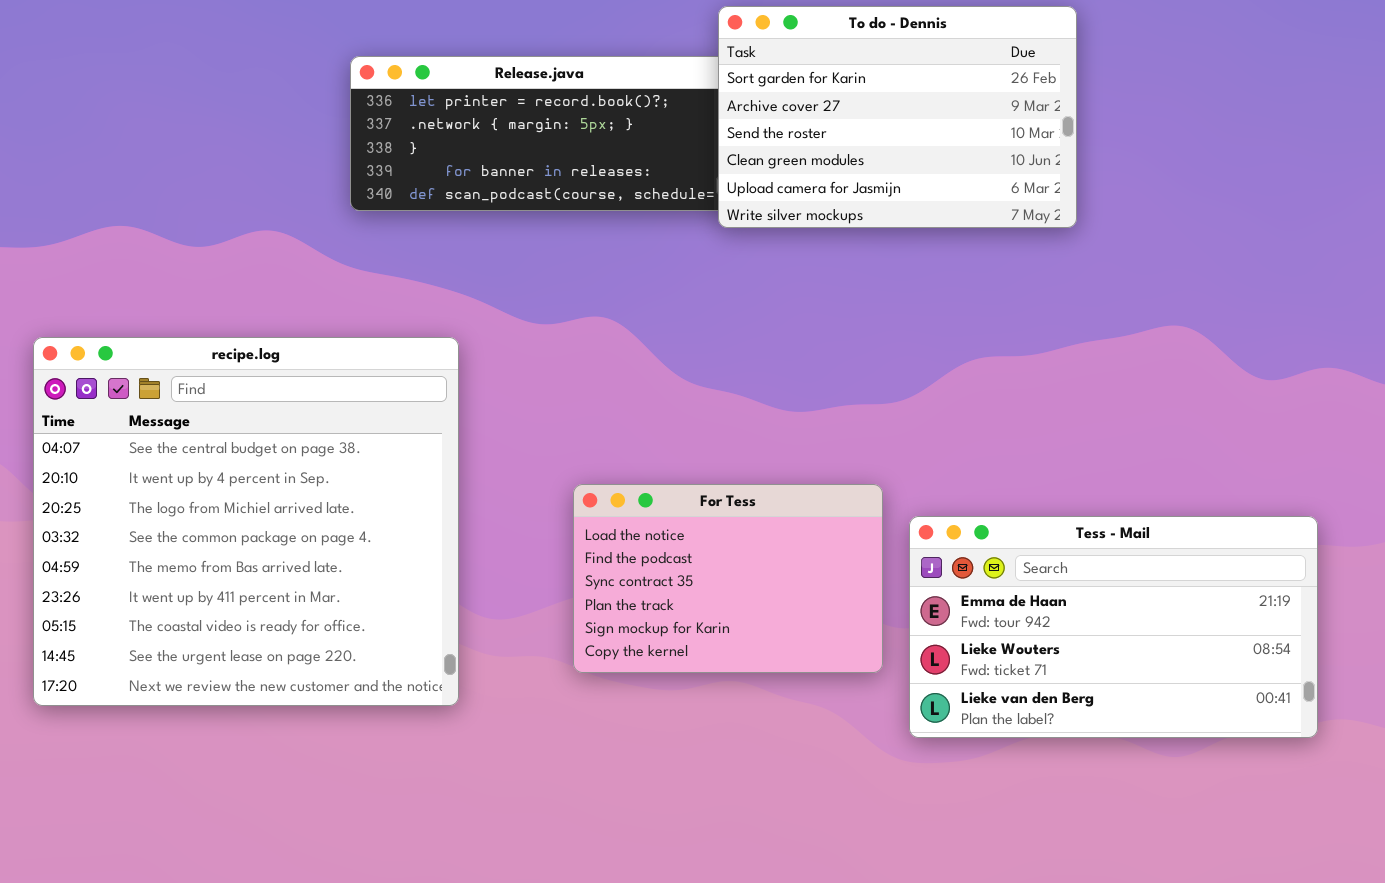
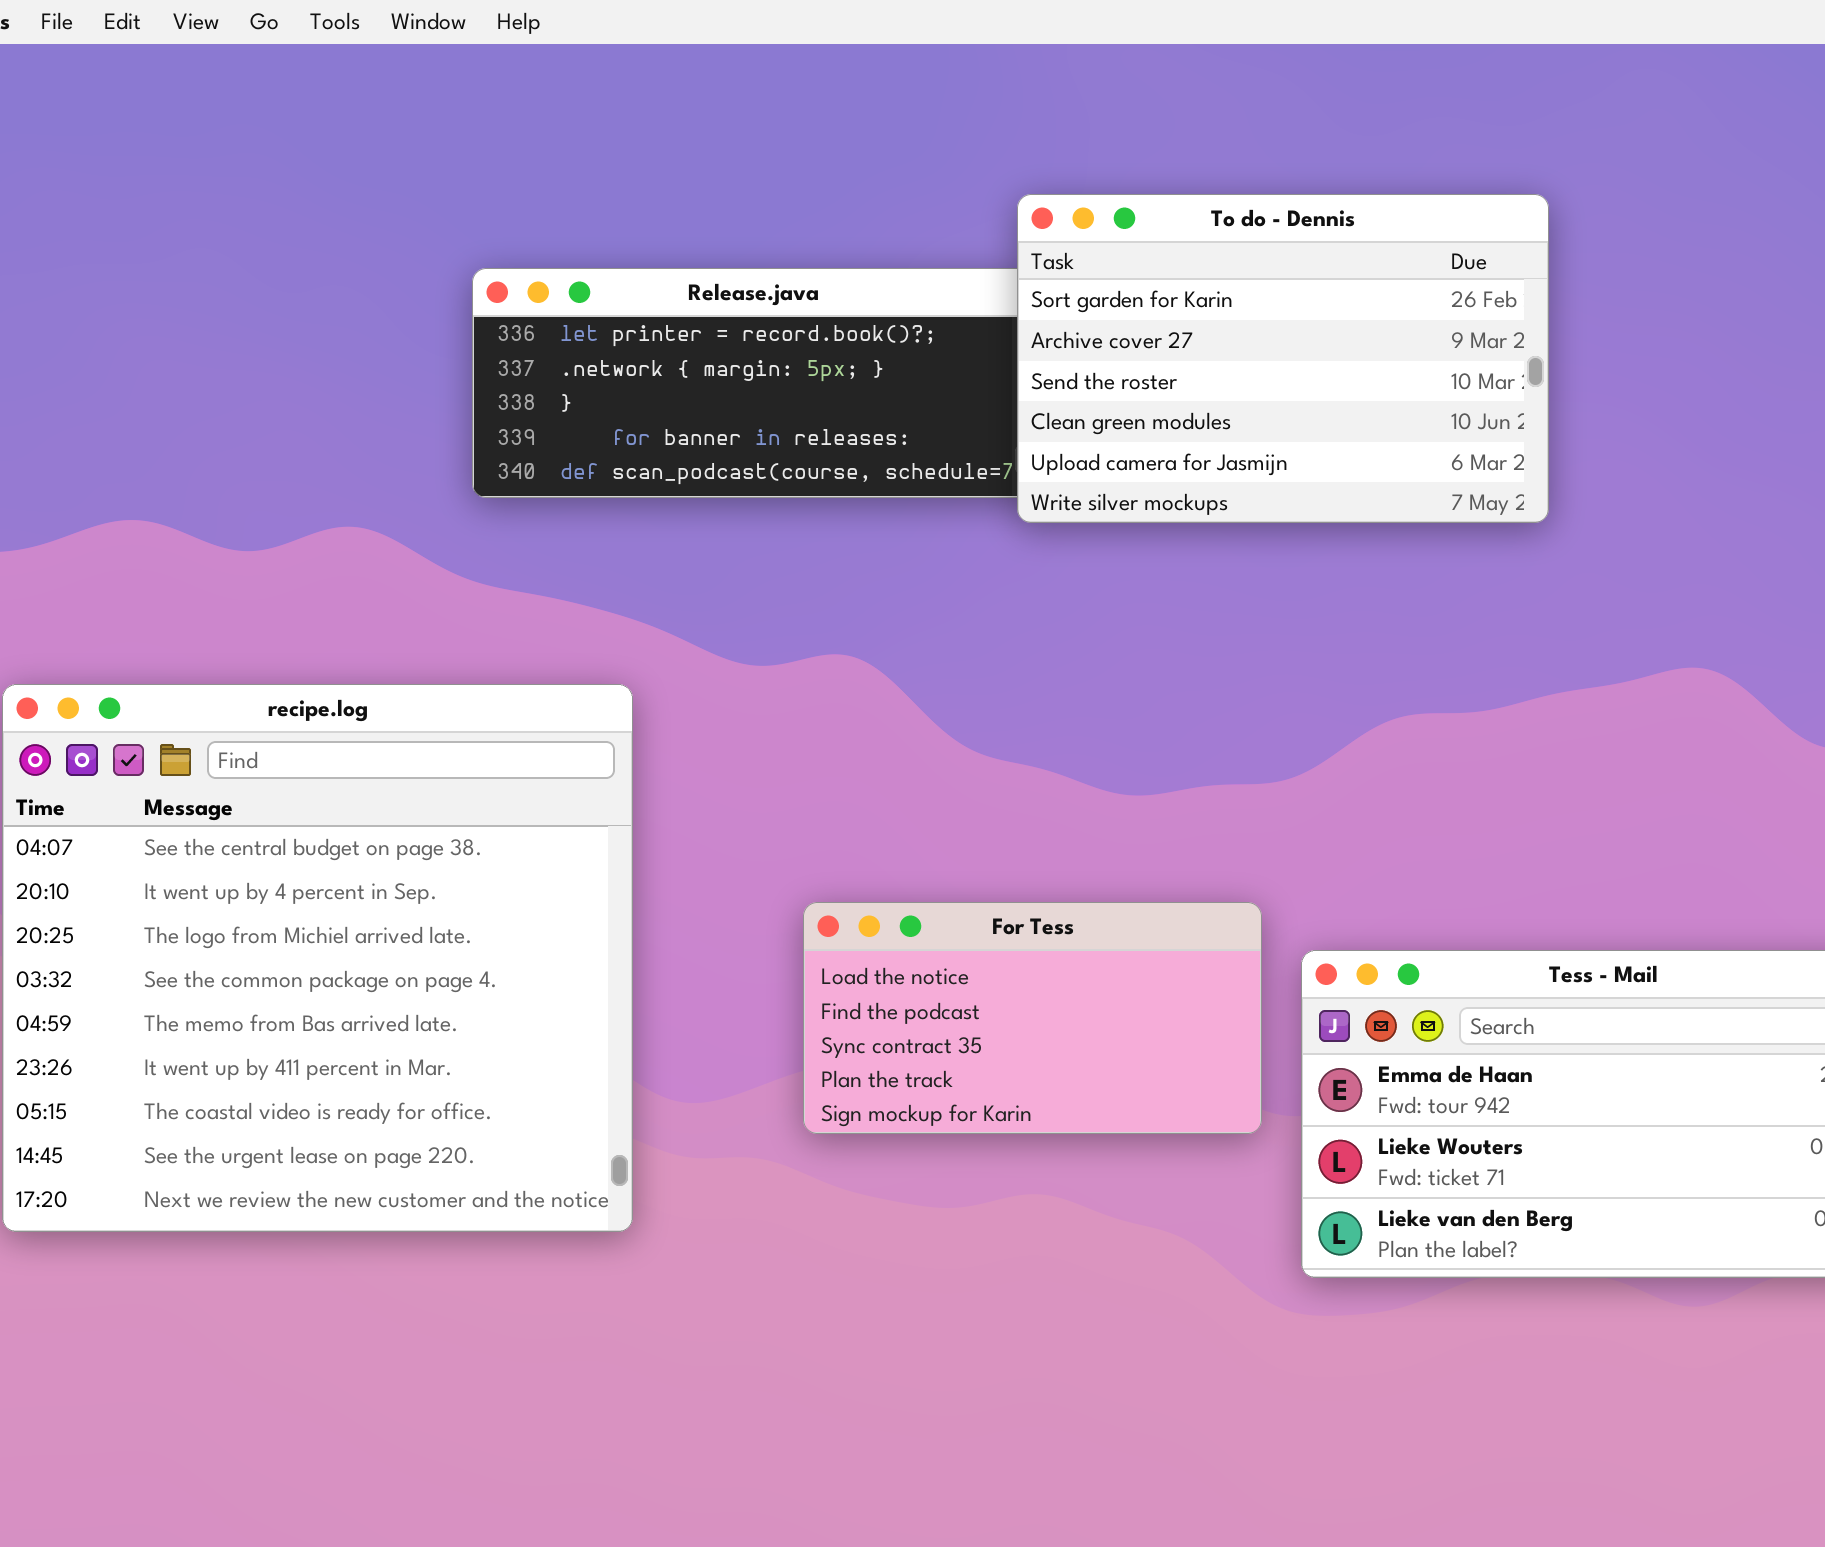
For Tess: [573,484,883,673] -> [803,902,1262,1134], resized

